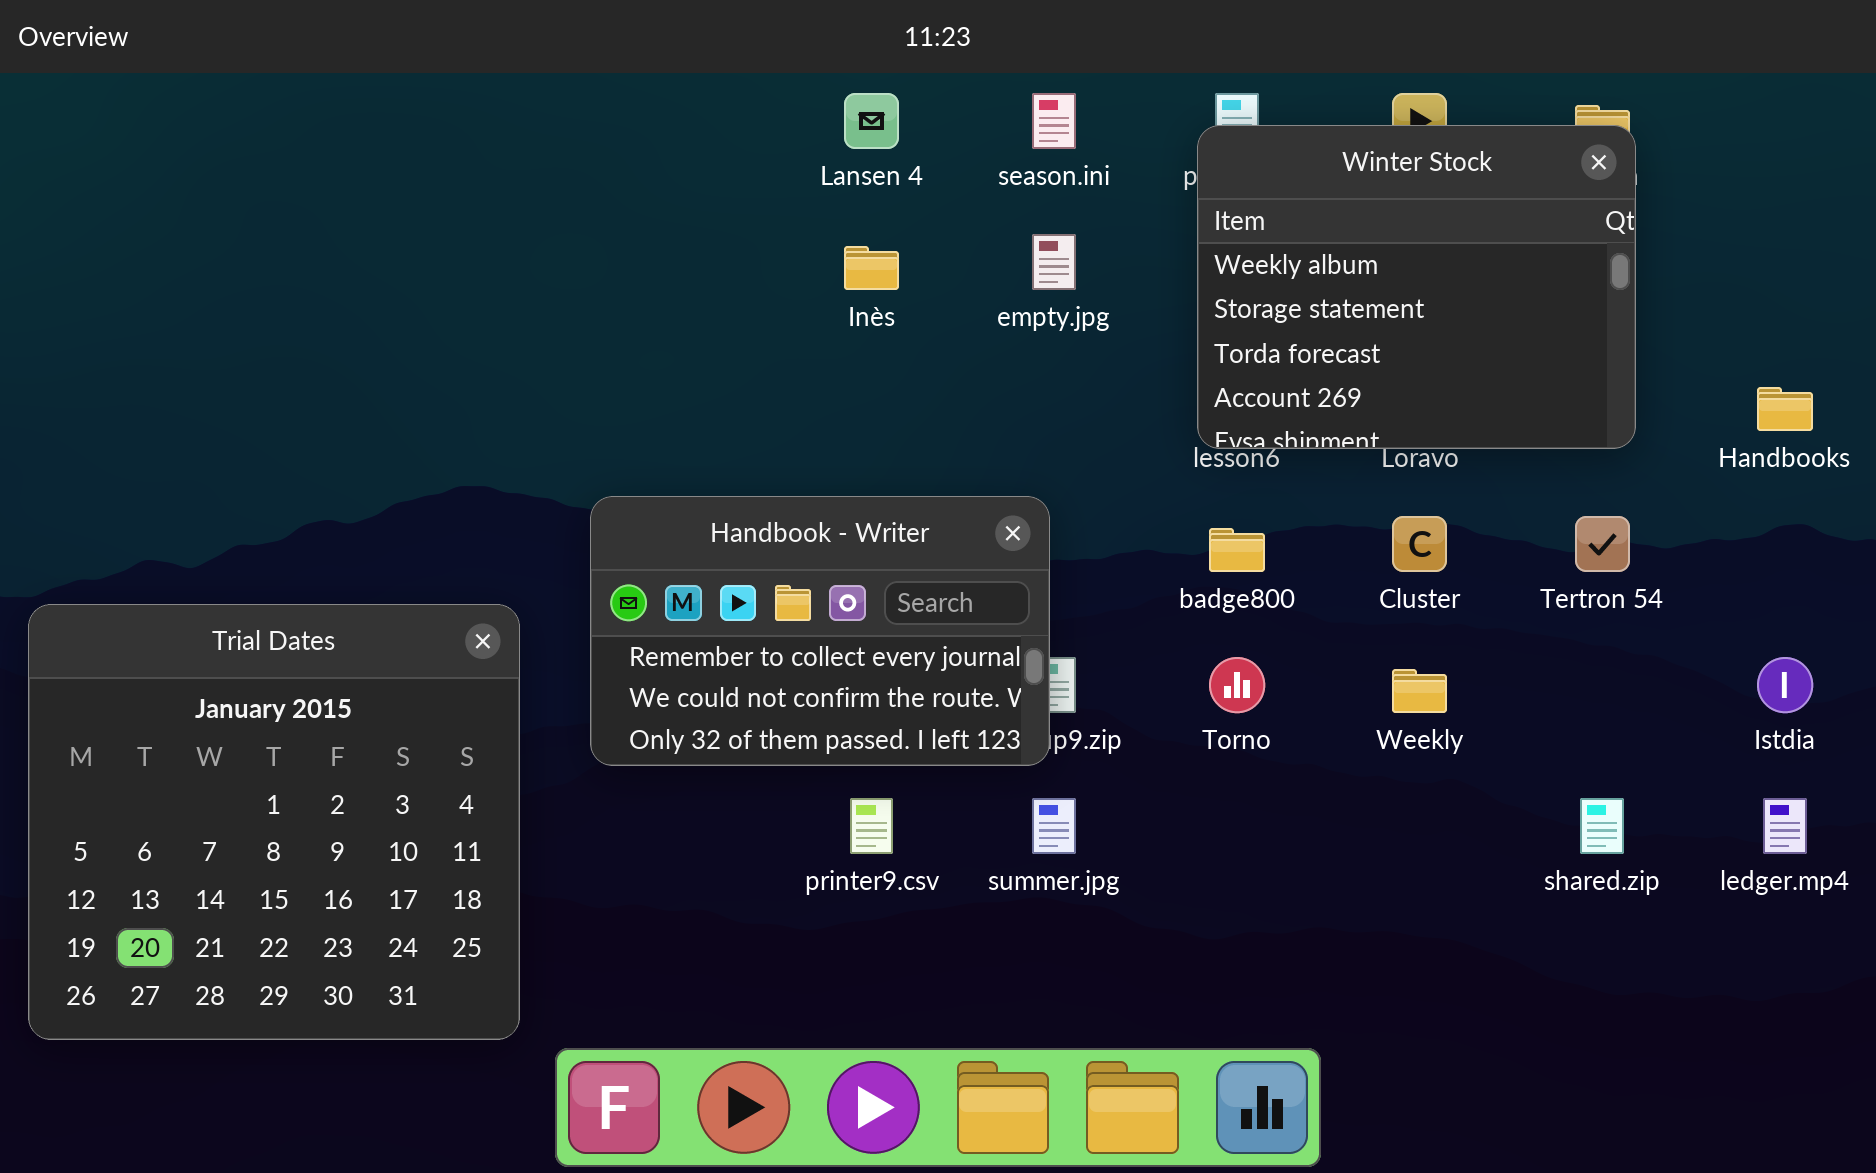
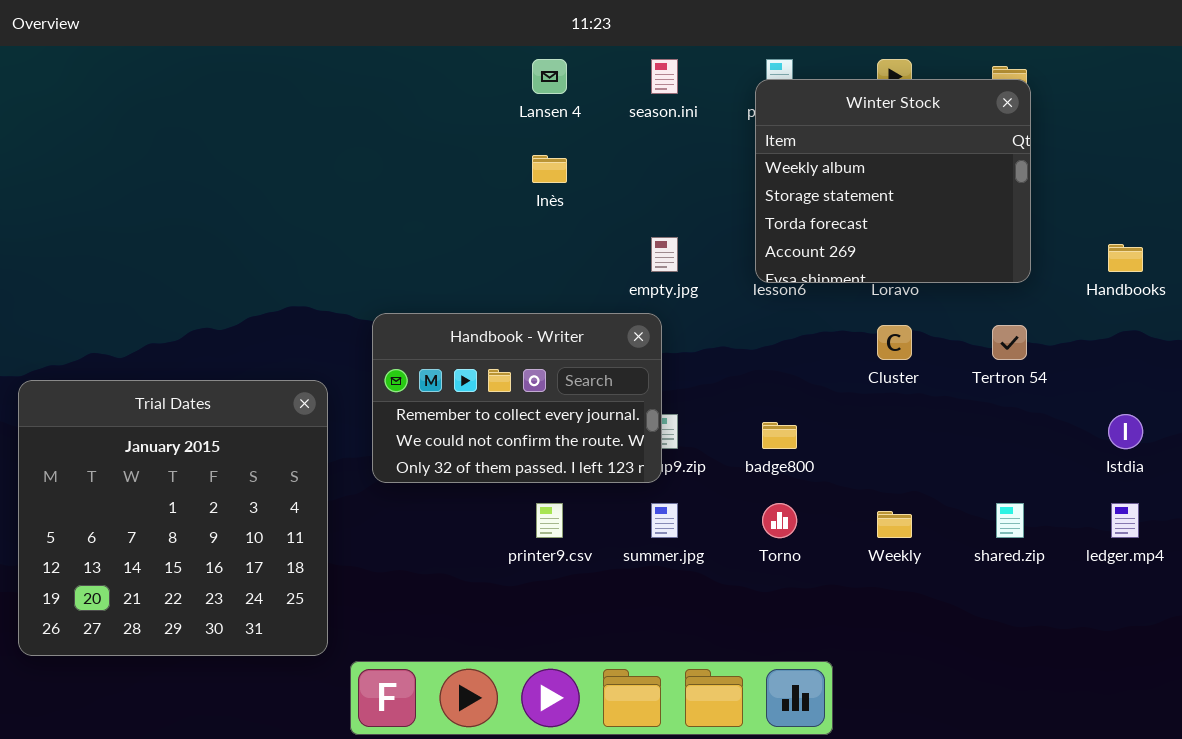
empty.jpg: [1032,234,1076,290] -> [651,237,678,272], moved
badge800: [1209,528,1265,572] -> [762,422,797,449], moved
Torno: [1209,657,1265,713] -> [762,503,797,538], moved
Weekly: [1392,669,1447,713] -> [877,511,912,538], moved

